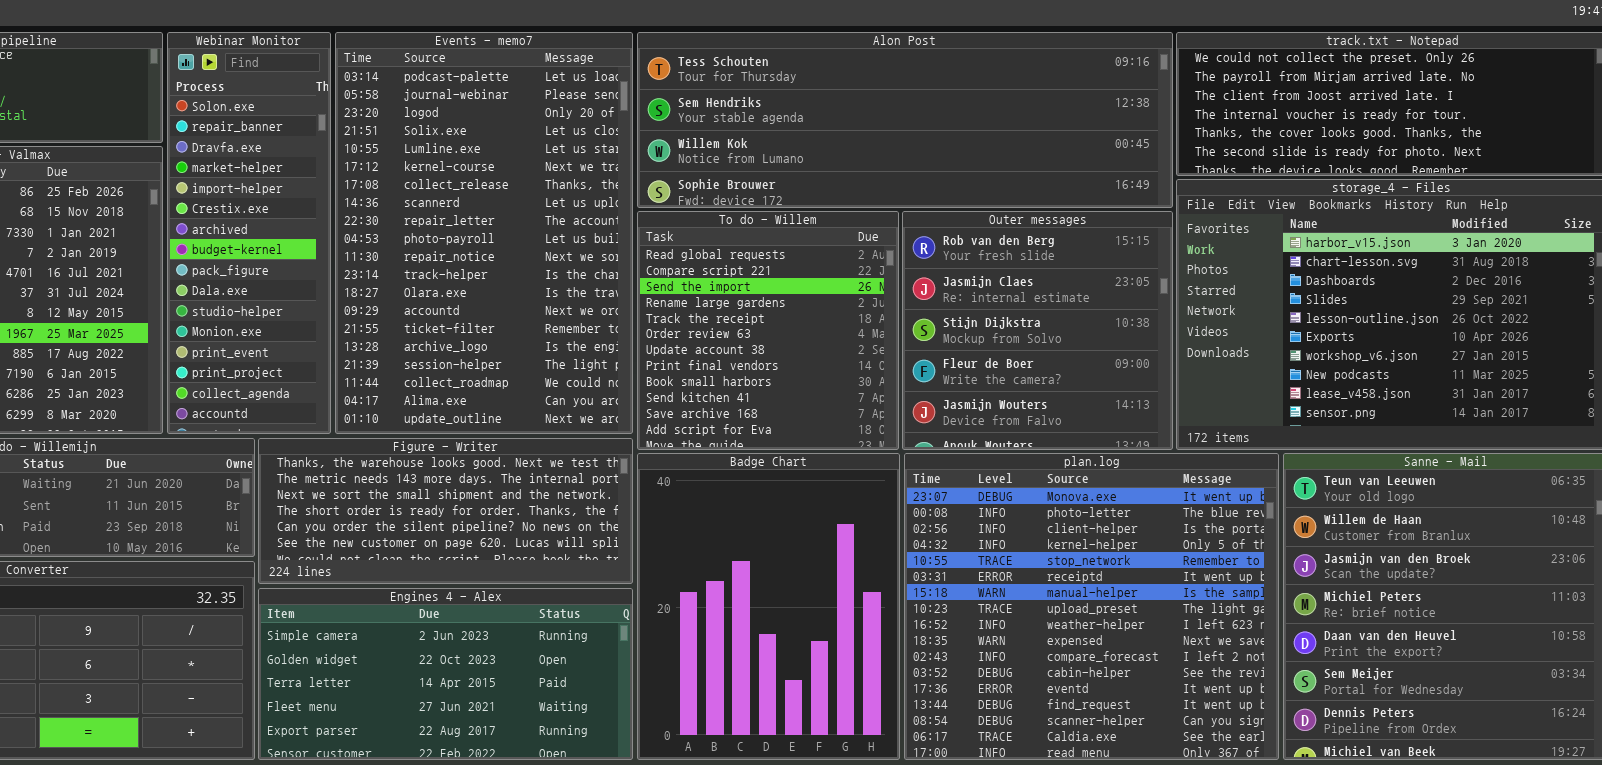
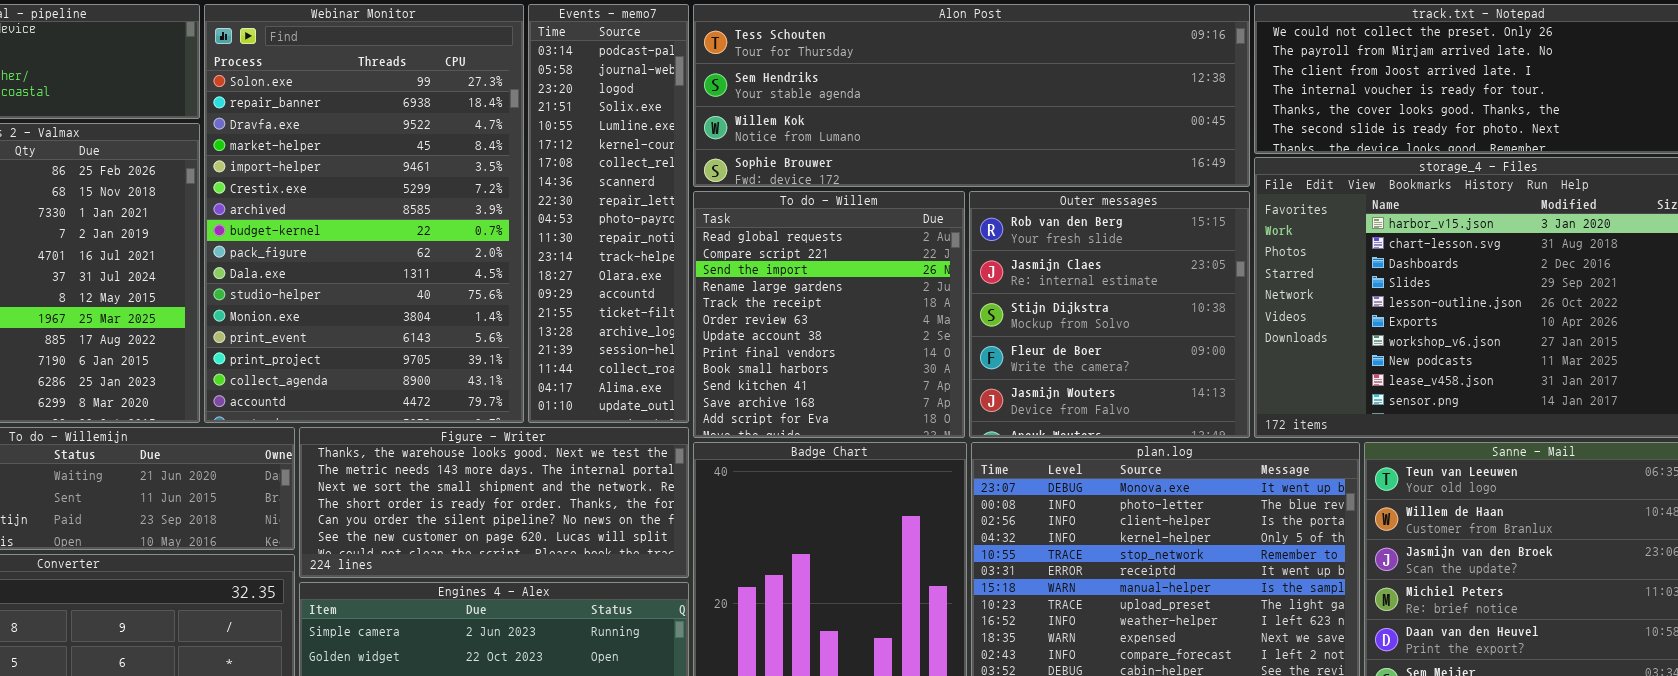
Webinar Monitor: [167,32,331,434] -> [204,4,524,423], resized
Events - memo7: [335,32,633,434] -> [528,4,689,423], resized

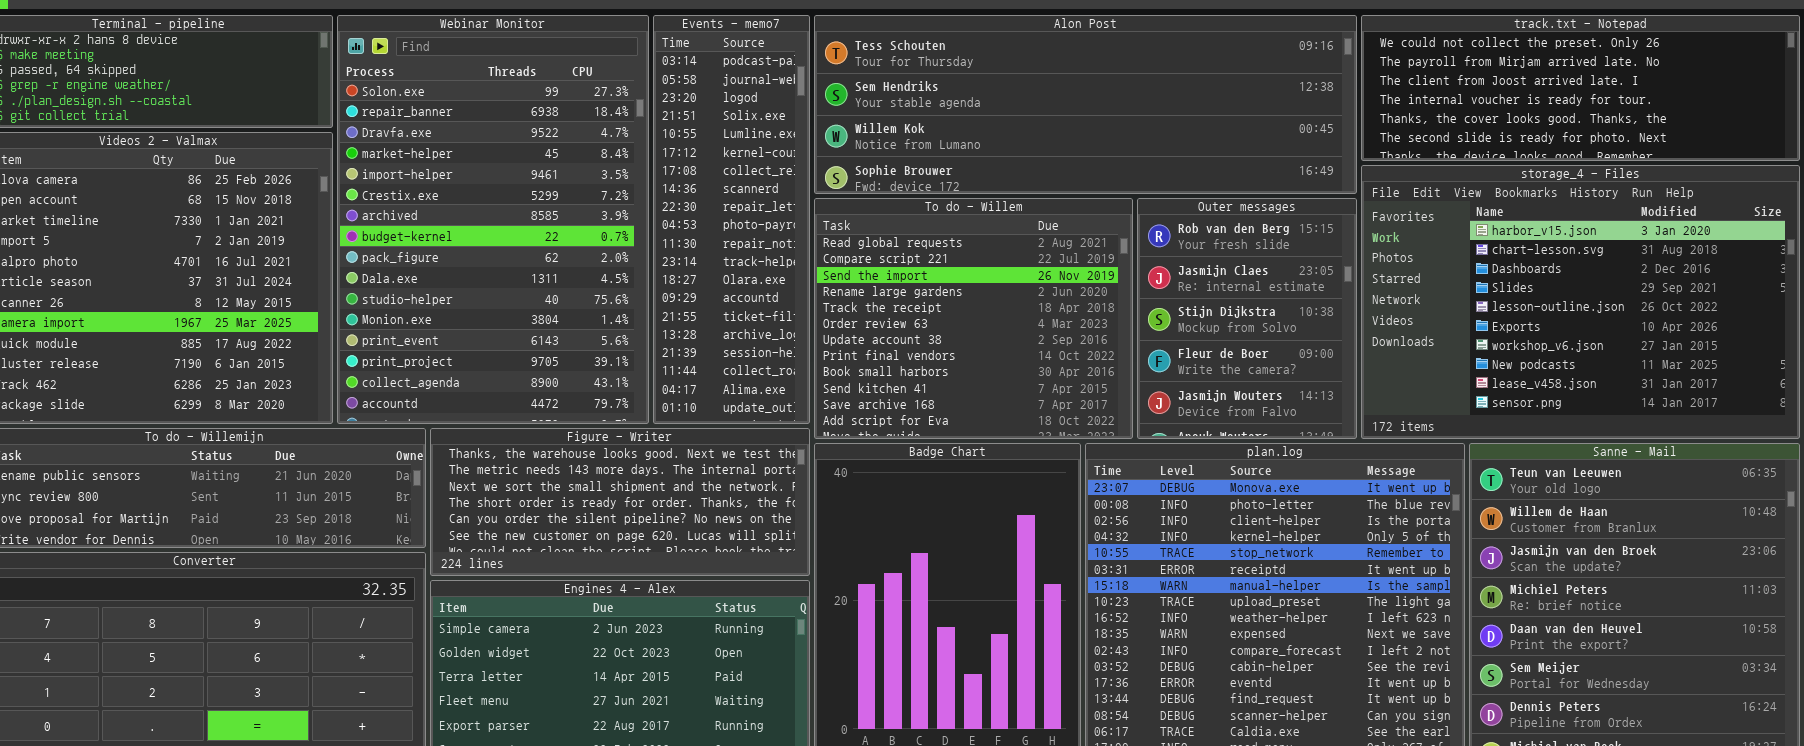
To do - Willem: [693,191,965,438] -> [814,198,1133,439], resized
Outer messages: [969,191,1250,438] -> [1137,198,1357,439], resized

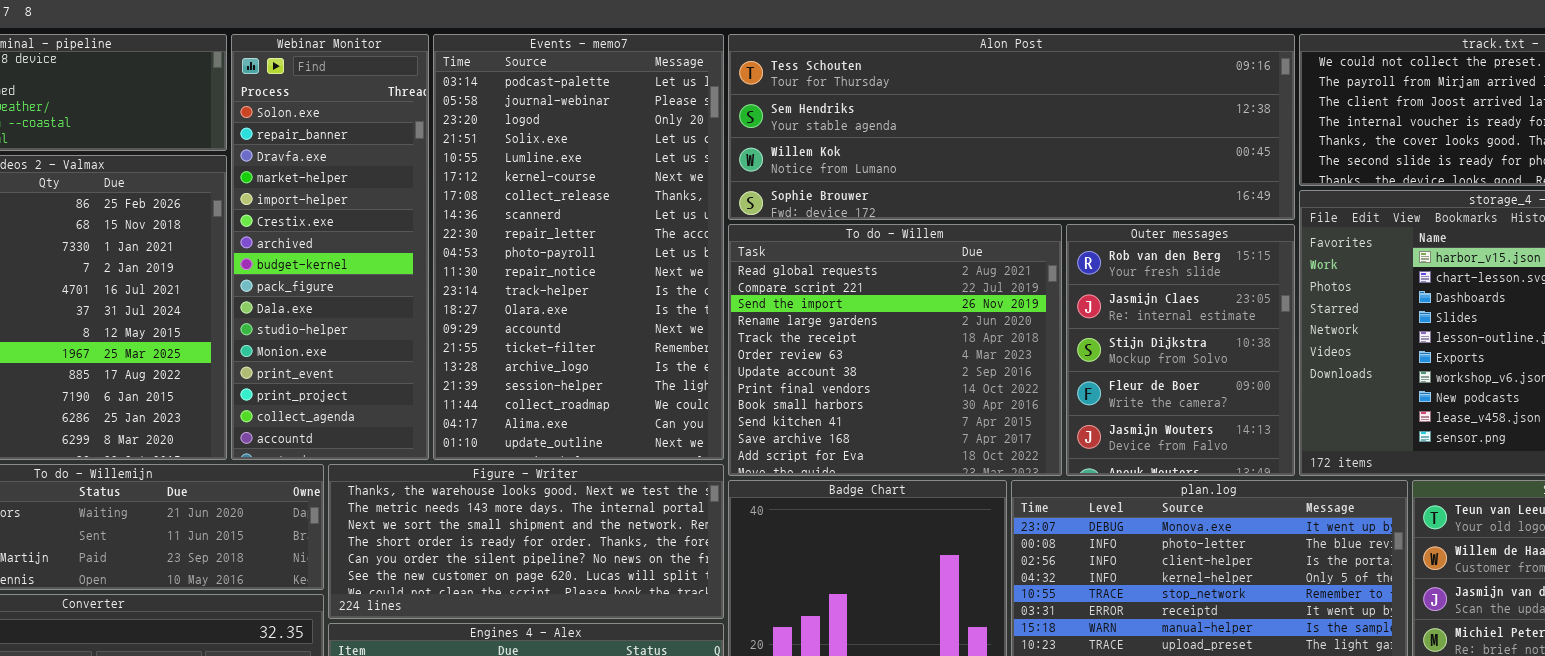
Webinar Monitor: [337,15,649,424] -> [231,34,429,460], resized
Events - memo7: [653,15,810,424] -> [433,34,724,460], resized

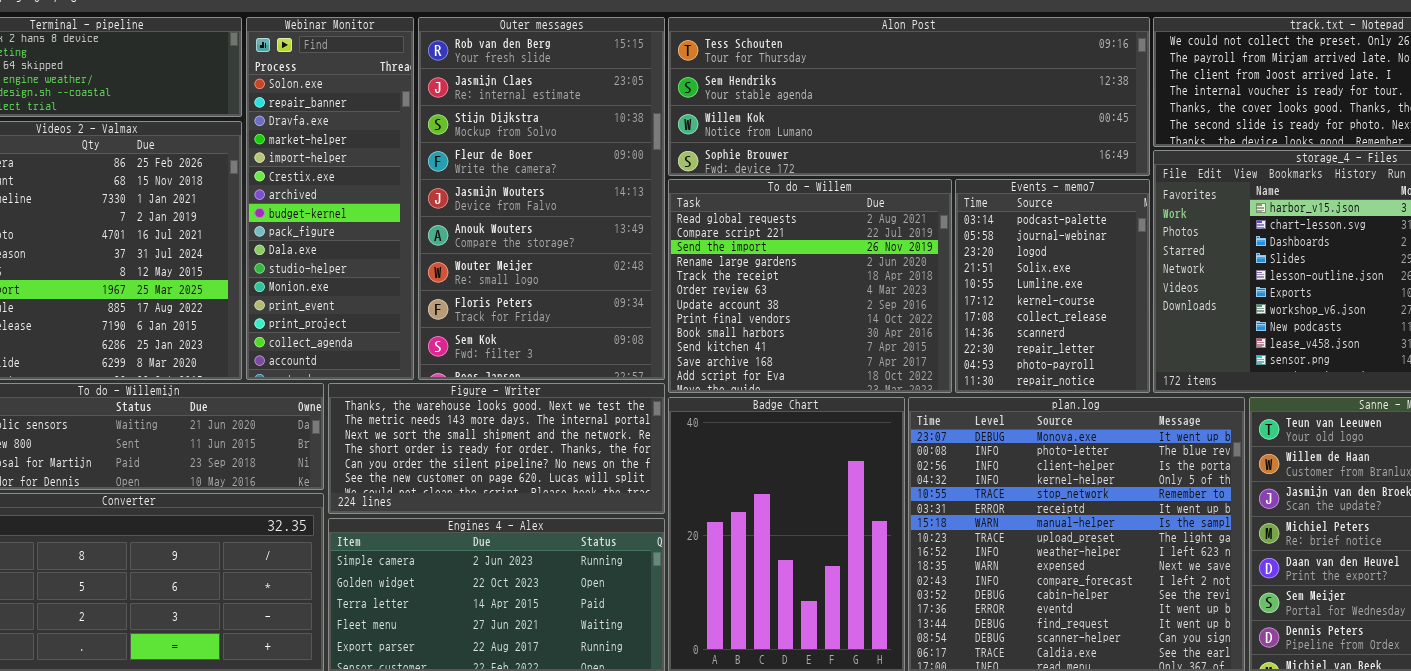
Events - memo7: [433,34,724,460] -> [955,179,1150,393], moved, resized
Outer messages: [1066,224,1295,476] -> [418,17,665,380], moved, resized

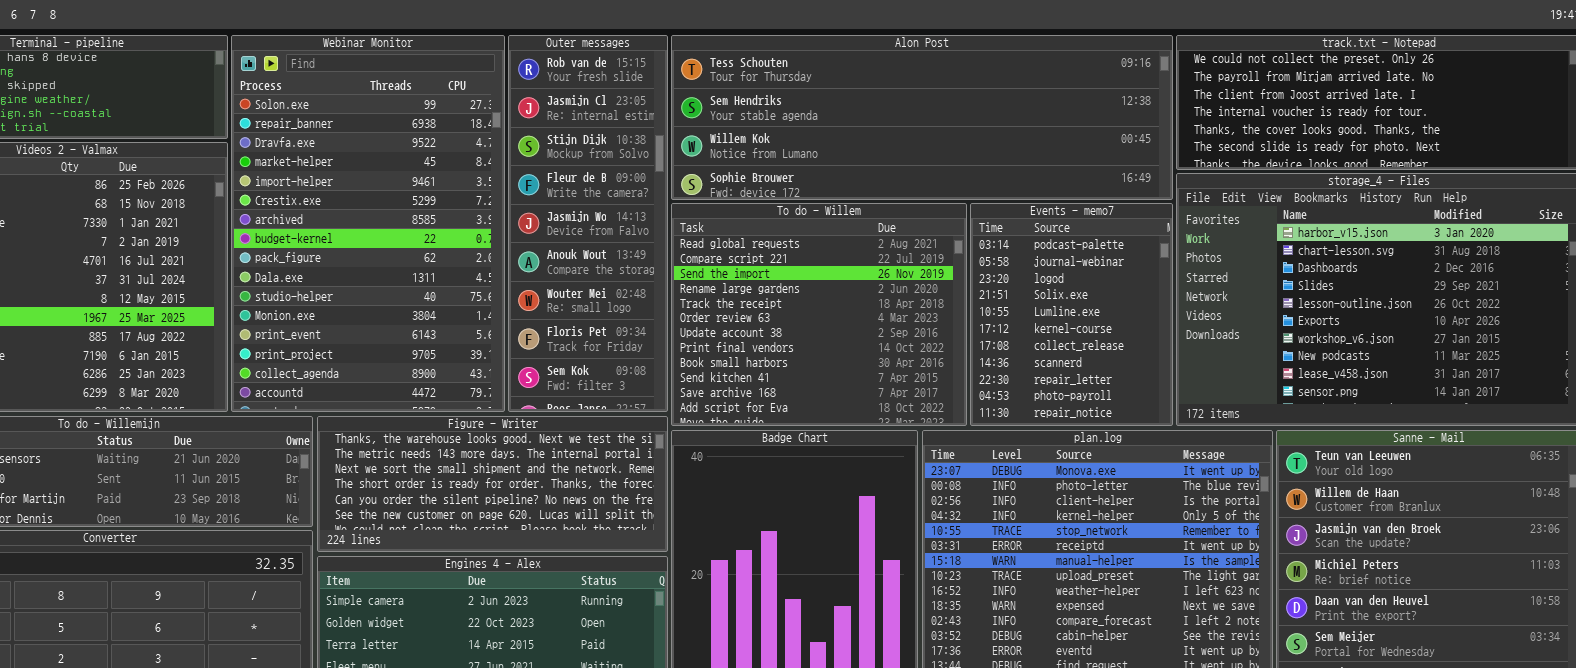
Webinar Monitor: [246,17,414,380] -> [231,35,505,412], resized
Outer messages: [418,17,665,380] -> [508,35,668,412], resized

